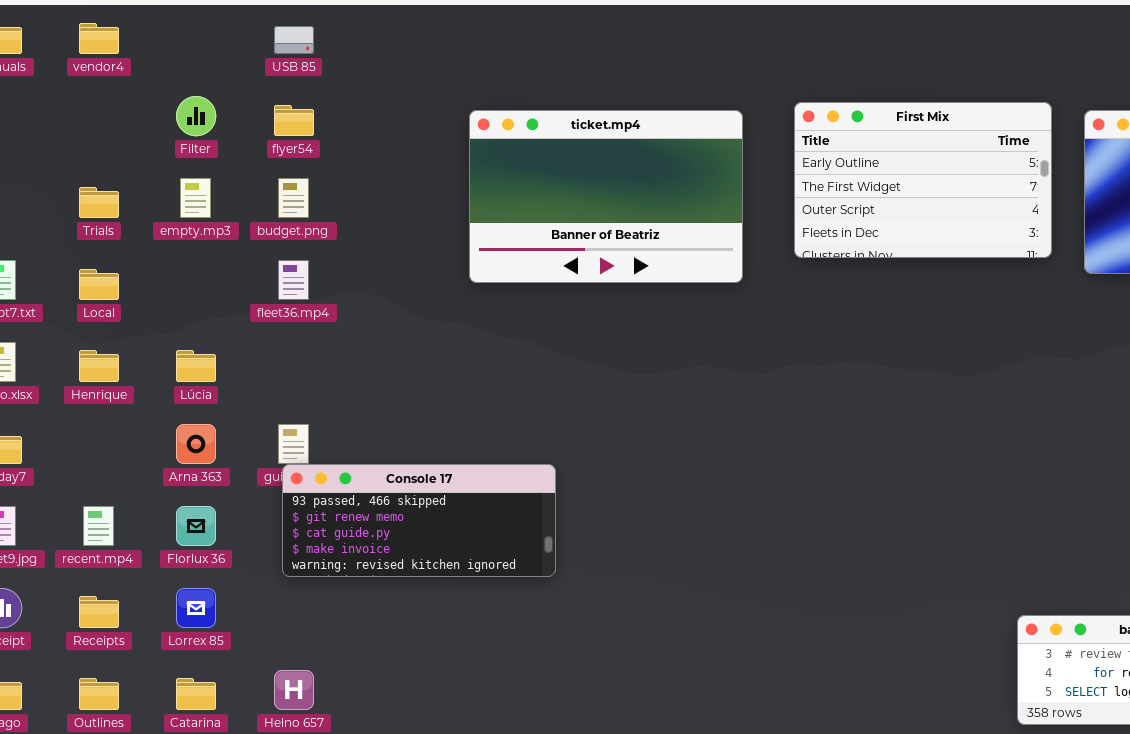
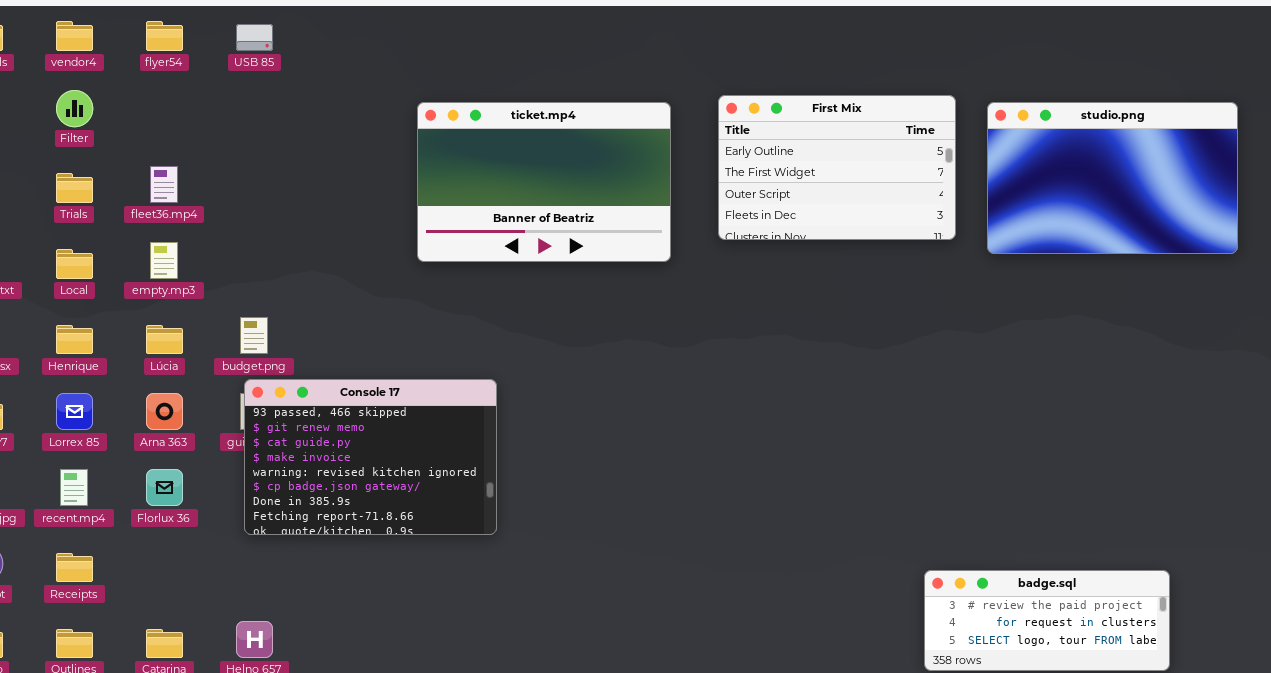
Filter: [176,96,216,136] -> [56,90,93,127], moved
flyer54: [274,105,314,136] -> [146,21,183,51], moved
empty.mp3: [180,178,211,218] -> [150,242,178,279], moved
budget.png: [278,178,309,218] -> [240,317,268,354], moved
fleet36.mp4: [278,260,309,300] -> [150,166,178,203], moved
Console 17: [282,464,556,577] -> [244,379,497,535], resized
Lorrex 85: [176,588,216,628] -> [56,393,93,430], moved

